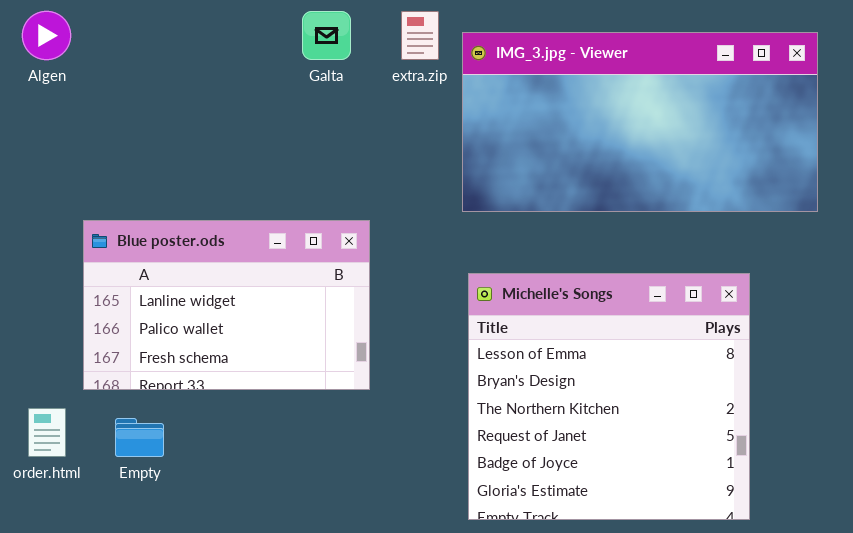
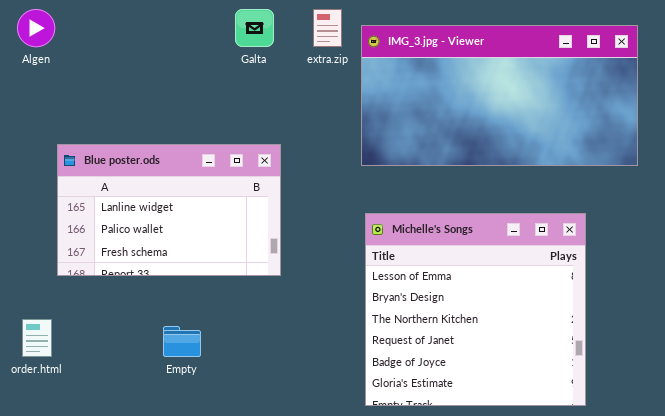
Blue poster.ods: [83,220,370,390] -> [57,144,281,276], moved
Empty: [115,418,164,457] -> [163,326,201,357], moved

